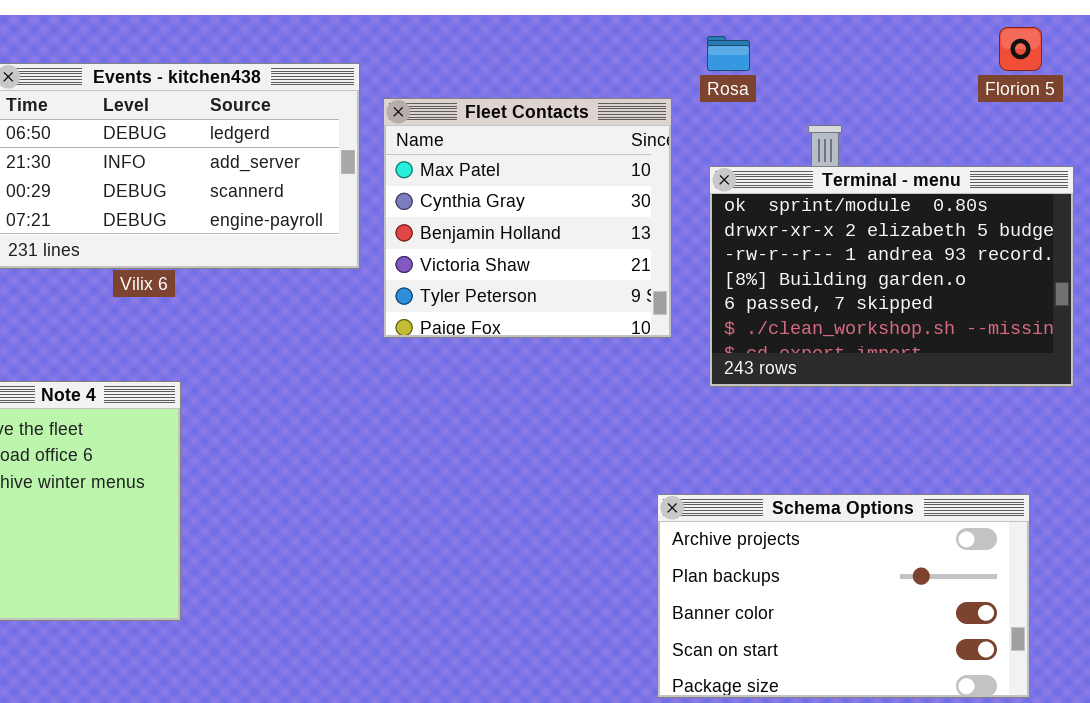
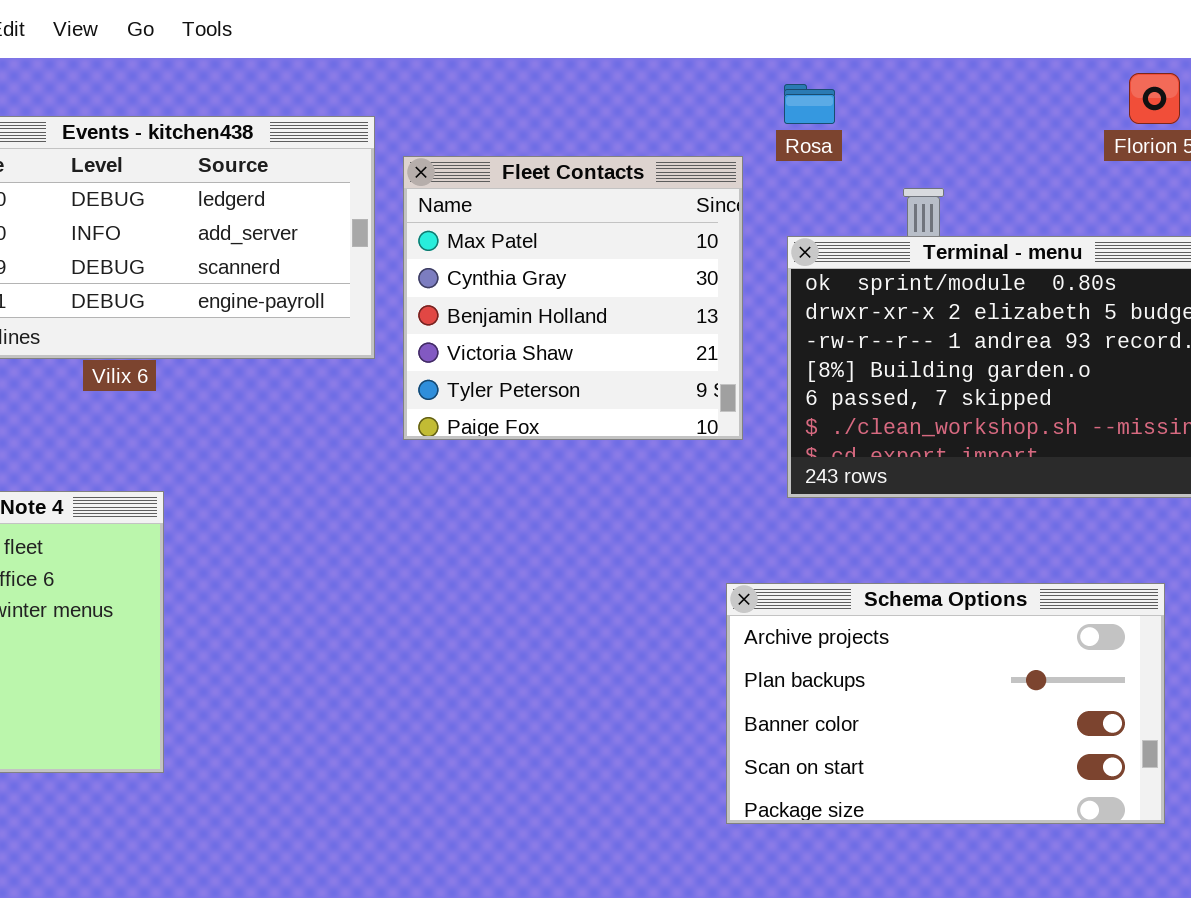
Schema Options: [657,494,1030,698] -> [726,583,1165,824], moved

